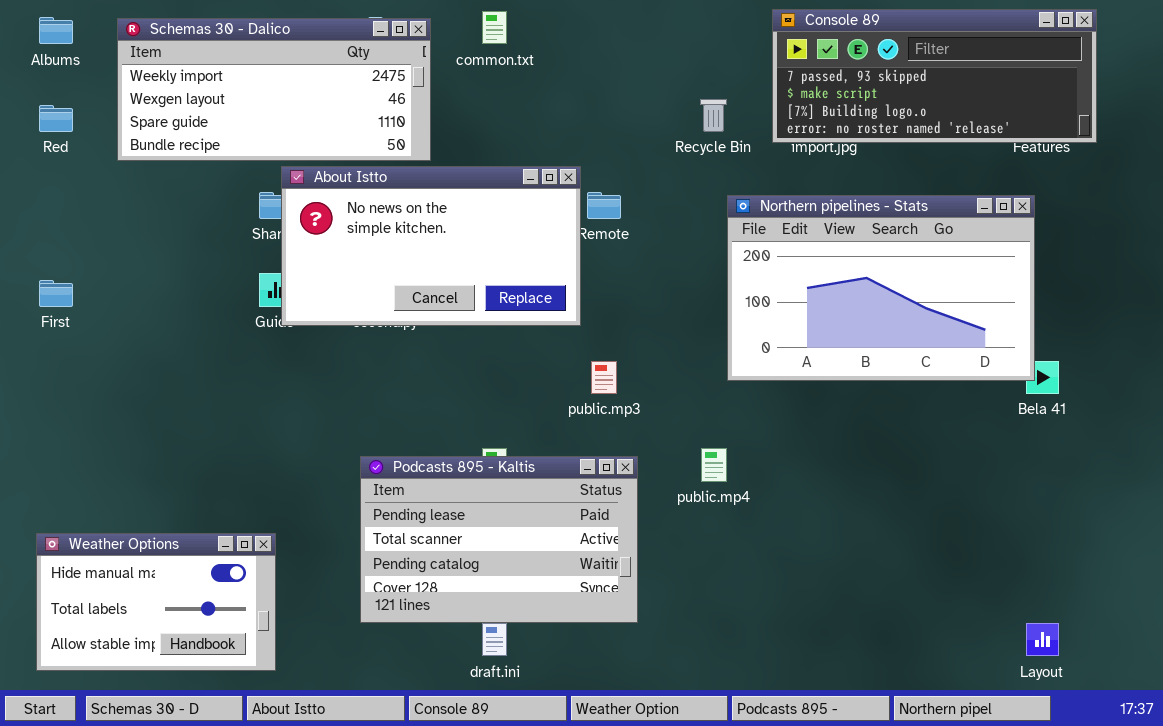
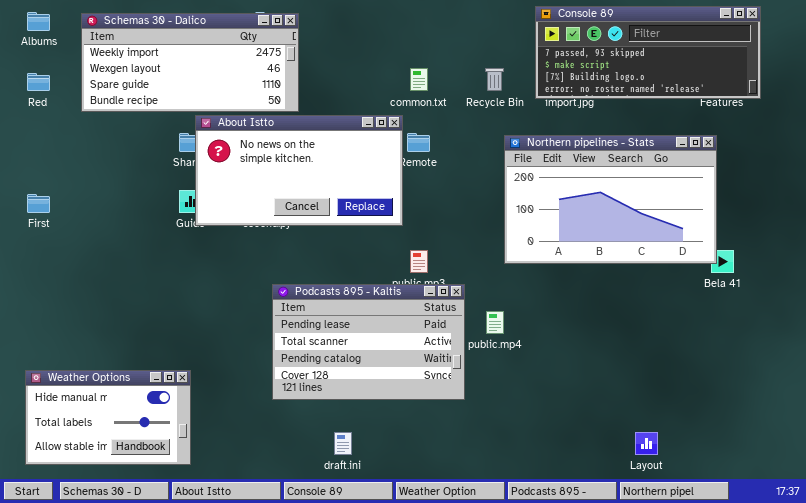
common.txt: [482,11,507,44] -> [410,68,428,91], moved
Podcasts 895 - Kaltis: [360,456,638,623] -> [272,284,465,400], moved
Layout: [1026,623,1059,656] -> [635,432,658,455], moved

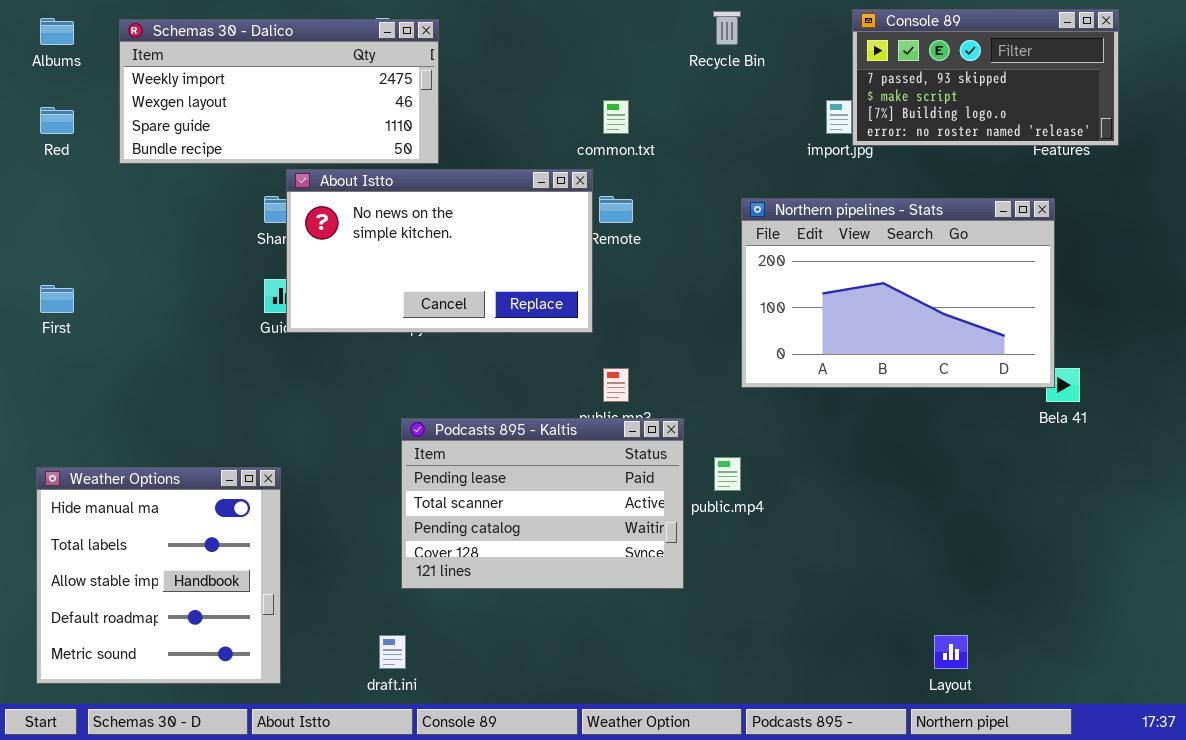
Console 89: [535,6,761,99] -> [852,9,1119,146], resized
Recycle Bin: [485,68,504,91] -> [713,11,741,45], moved
Weather Options: [25,370,191,465] -> [36,467,281,684], resized
draft.ini: [334,432,352,455] -> [379,635,406,669], moved

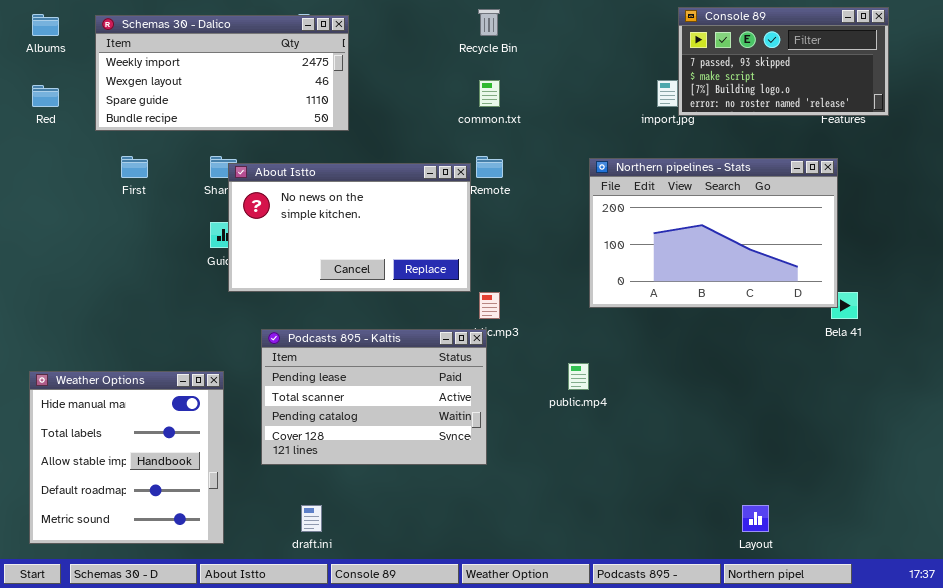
Recycle Bin: [713,11,741,45] -> [478,9,500,36], moved
About Istto: [286,169,593,333] -> [228,163,471,292], moved
First: [40,285,74,313] -> [121,156,148,178], moved
Podcasts 895 - Kaltis: [401,418,684,589] -> [261,329,487,465], moved

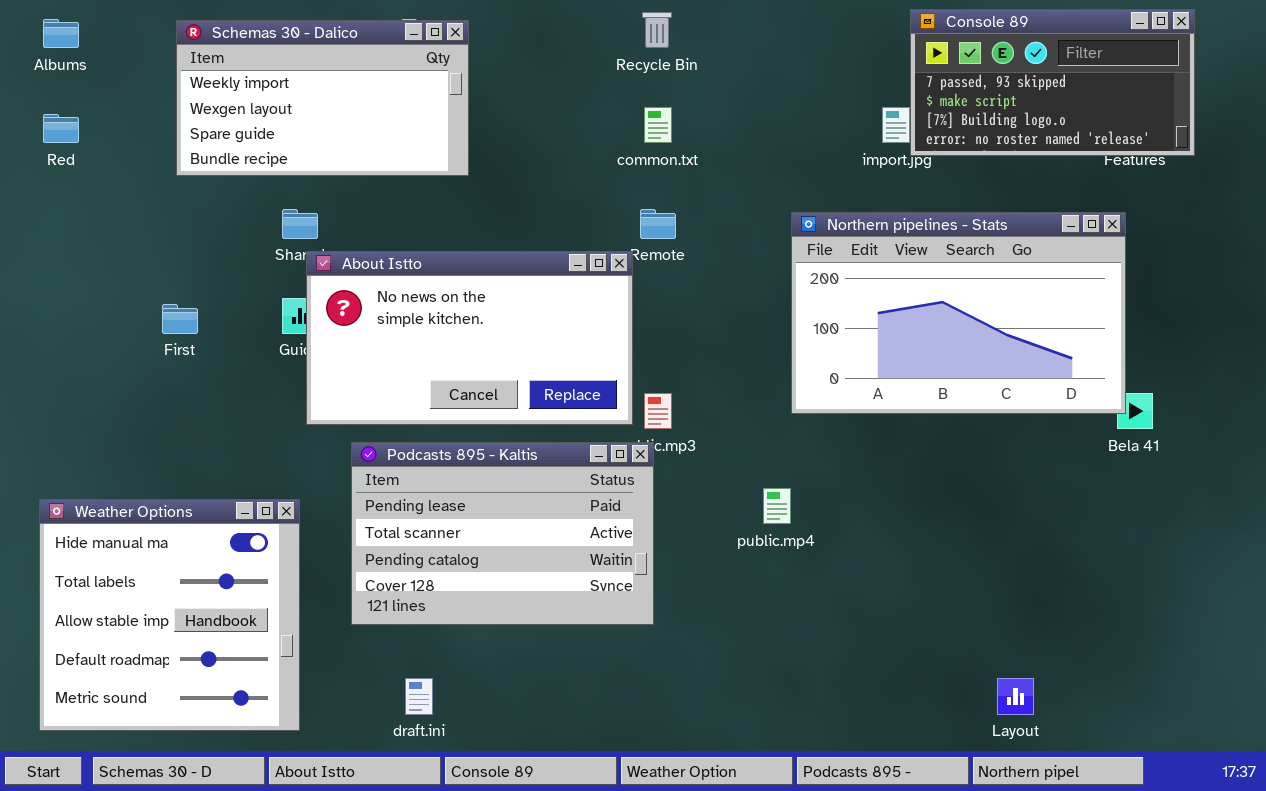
Schemas 30 - Dalico: [95,15,349,131] -> [176,20,469,176], resized
First: [121,156,148,178] -> [162,304,198,334], moved
About Istto: [228,163,471,292] -> [306,251,633,425], moved

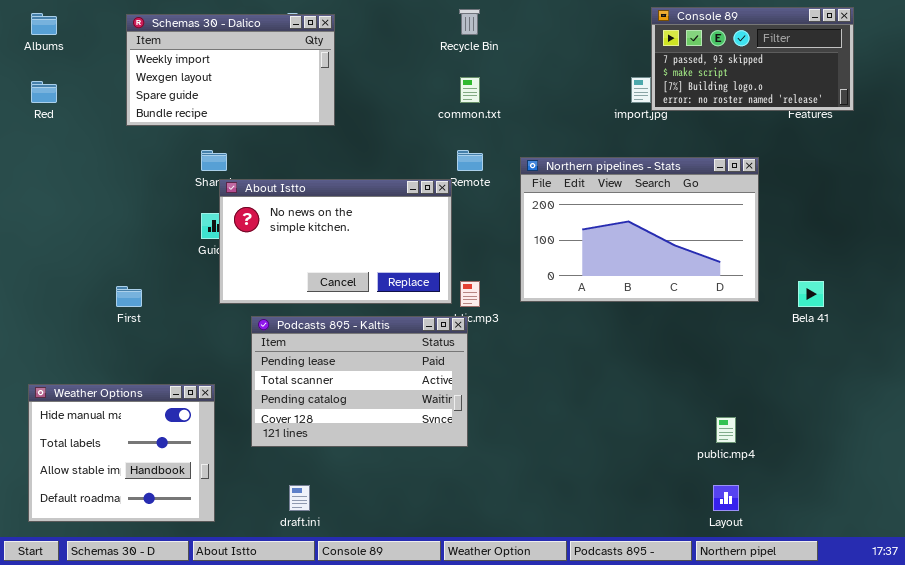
Northern pipelines - Stats: [791,212,1126,414] -> [520,157,759,302], moved
First: [162,304,198,334] -> [116,286,142,307], moved
public.mp4: [763,488,791,524] -> [716,417,736,443], moved
Weather Options: [39,499,300,731] -> [28,384,215,522], resized

